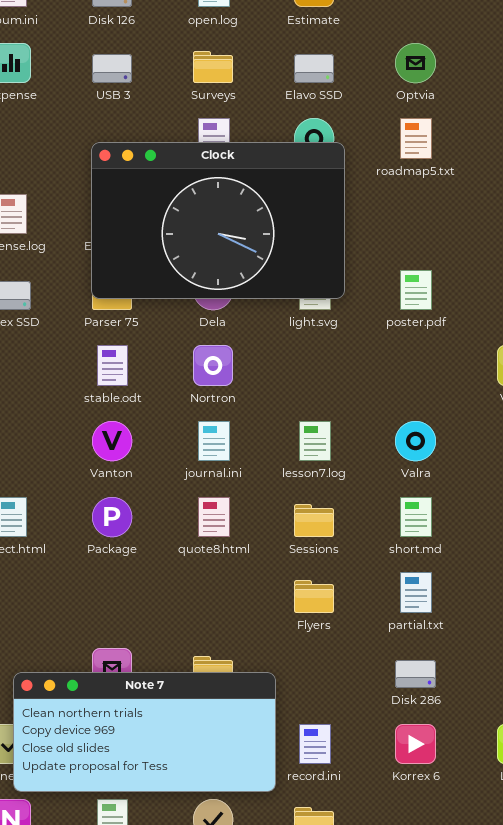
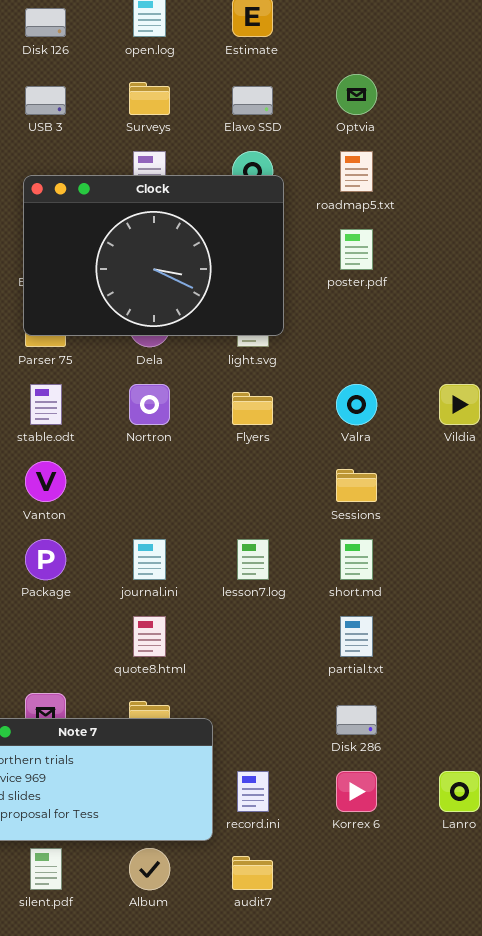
poster.pdf: [400,270,432,310] -> [340,229,373,270], moved
journal.ini: [198,421,230,461] -> [133,539,166,580], moved
lesson7.log: [299,421,331,461] -> [237,539,269,580], moved
Valra: [395,421,436,461] -> [336,384,377,425], moved
quote8.html: [198,497,230,537] -> [133,616,166,657], moved
Sessions: [294,504,334,537] -> [336,469,377,502], moved
Flyers: [294,580,334,613] -> [232,392,273,425], moved

